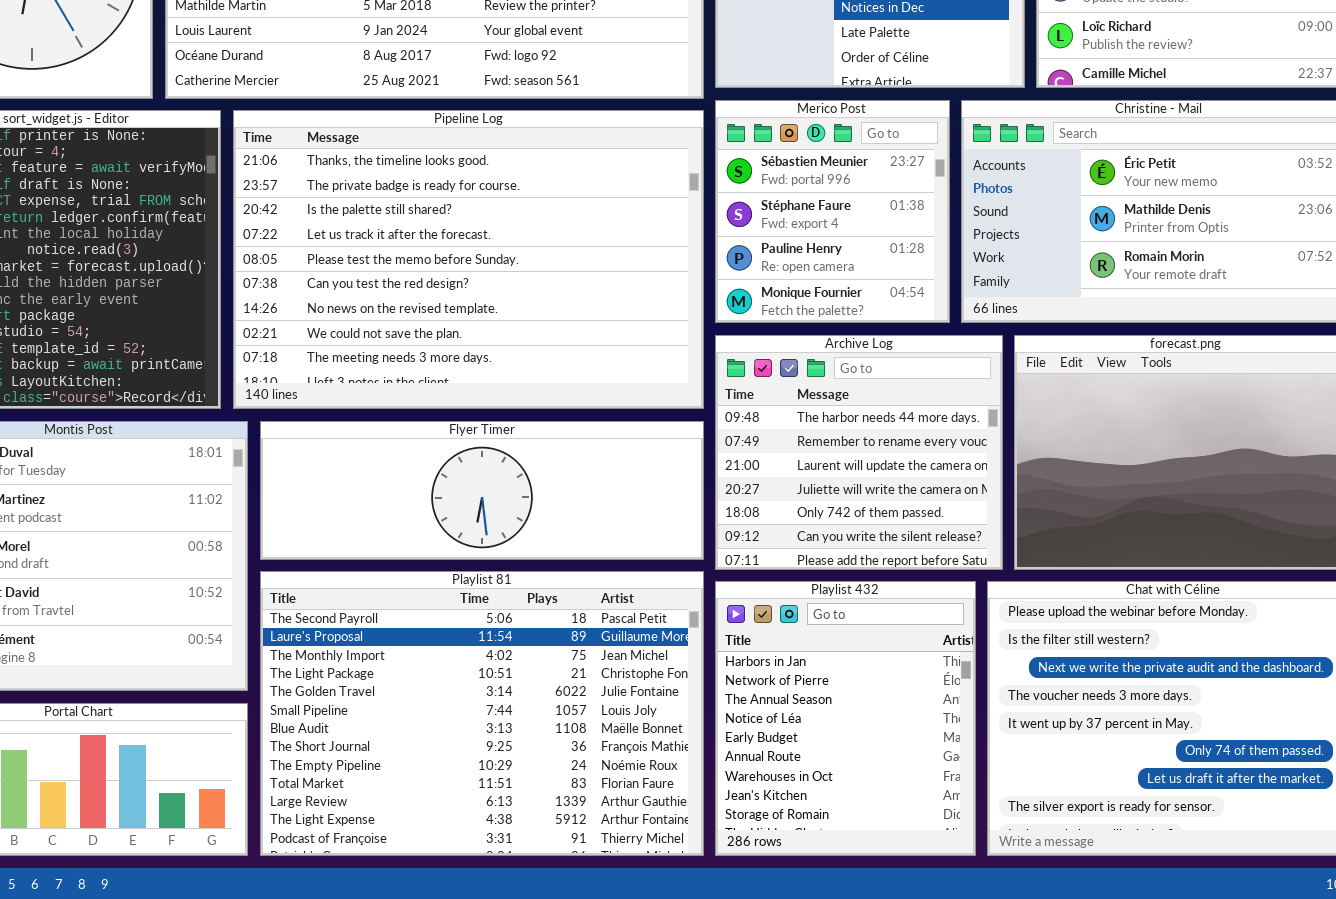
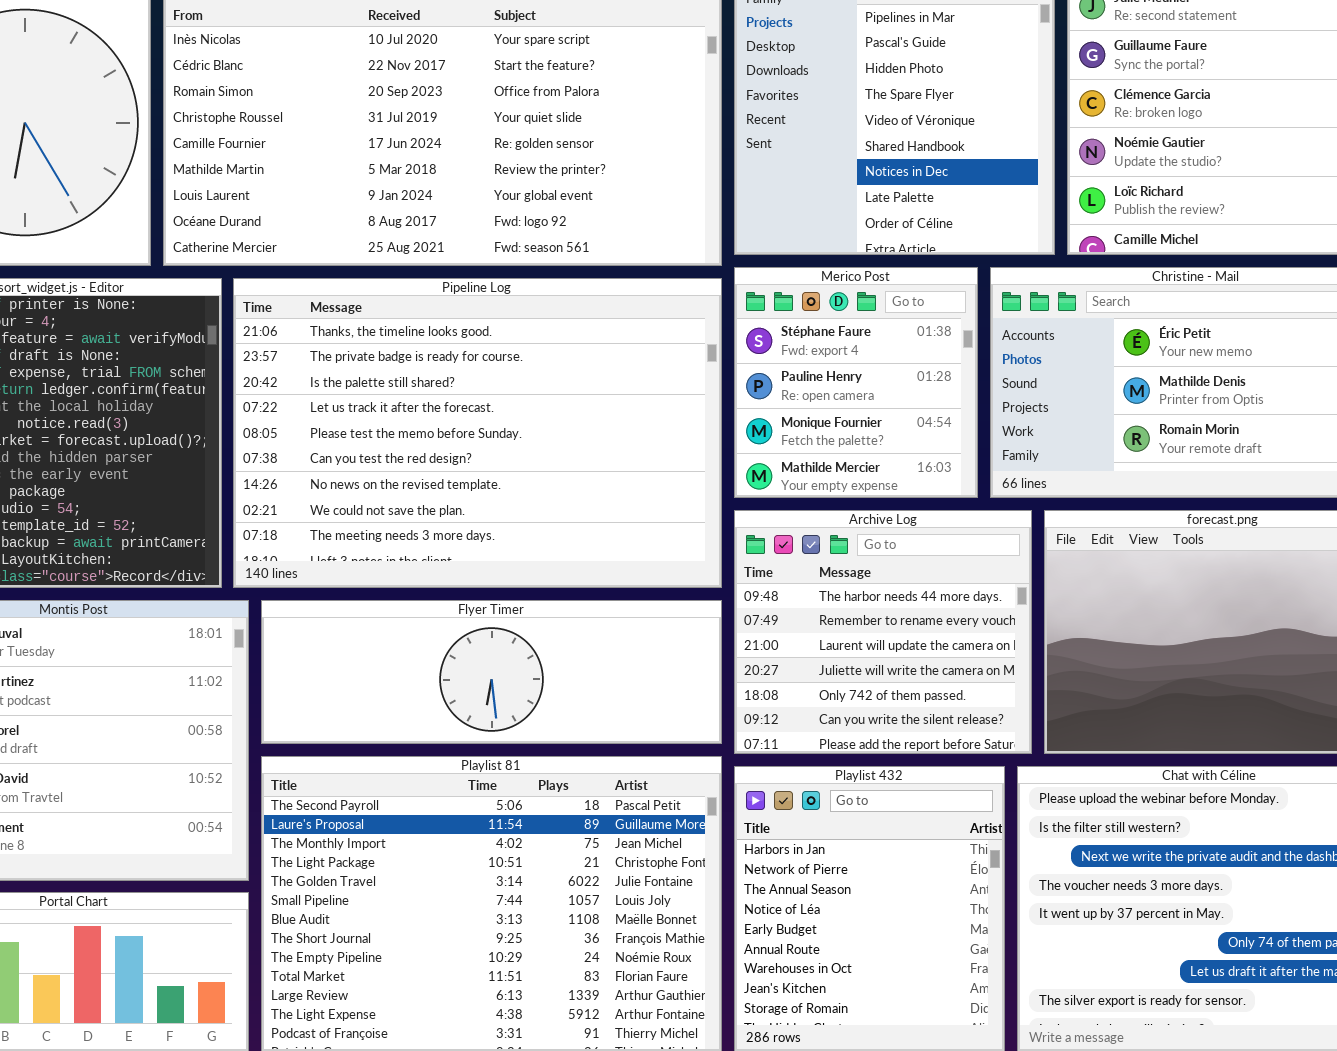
Merico Post: [715,100,950,323] -> [734,267,978,498], scrolled down 1 row

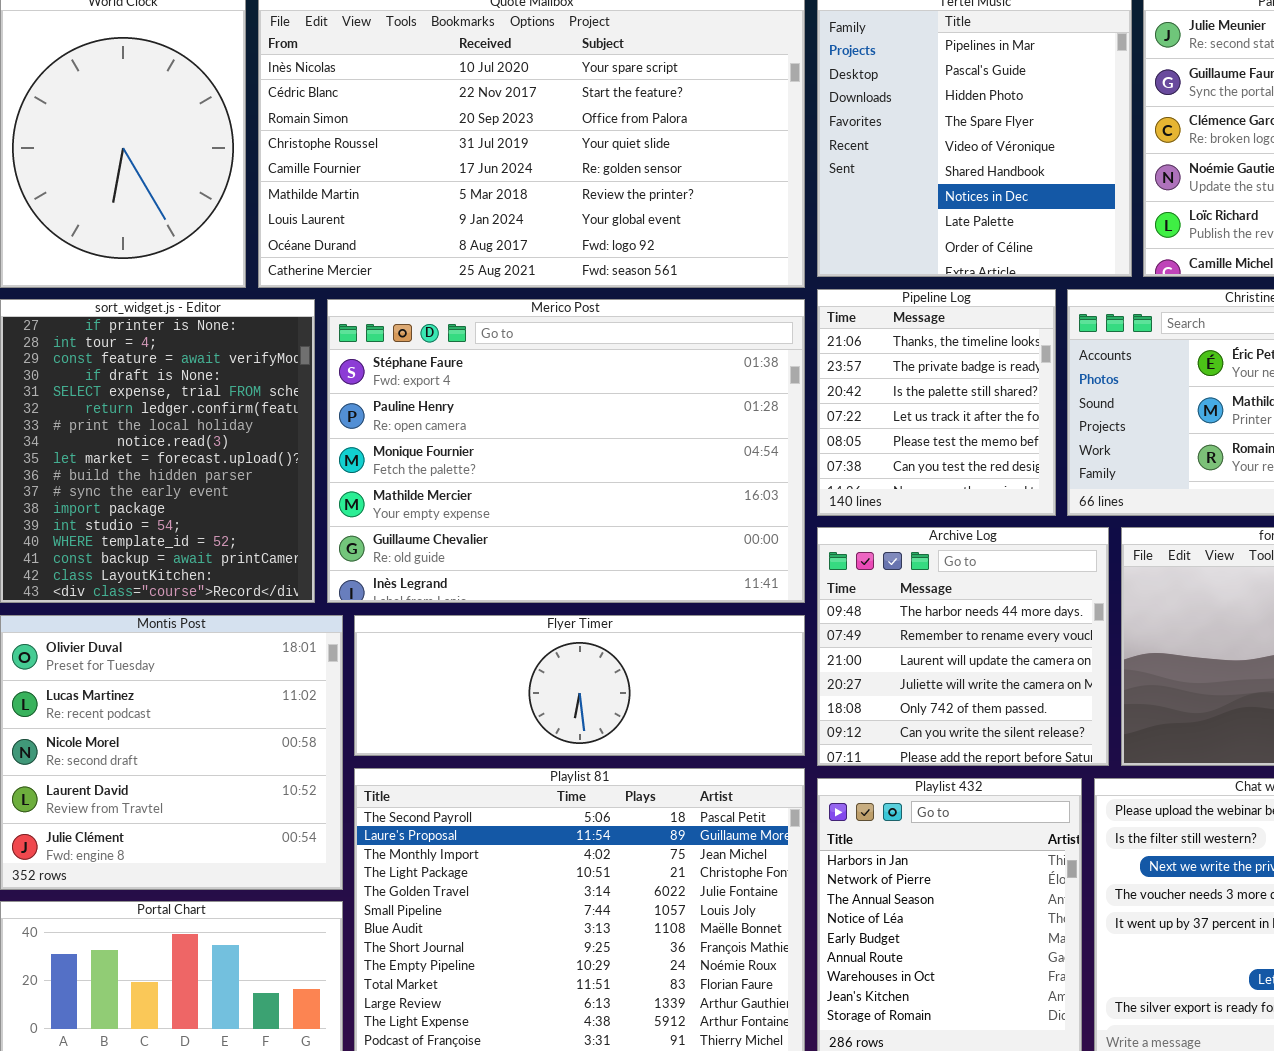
Merico Post: [734,267,978,498] -> [327,299,805,603], moved, resized
Pipeline Log: [233,278,722,588] -> [817,289,1056,516], moved, resized

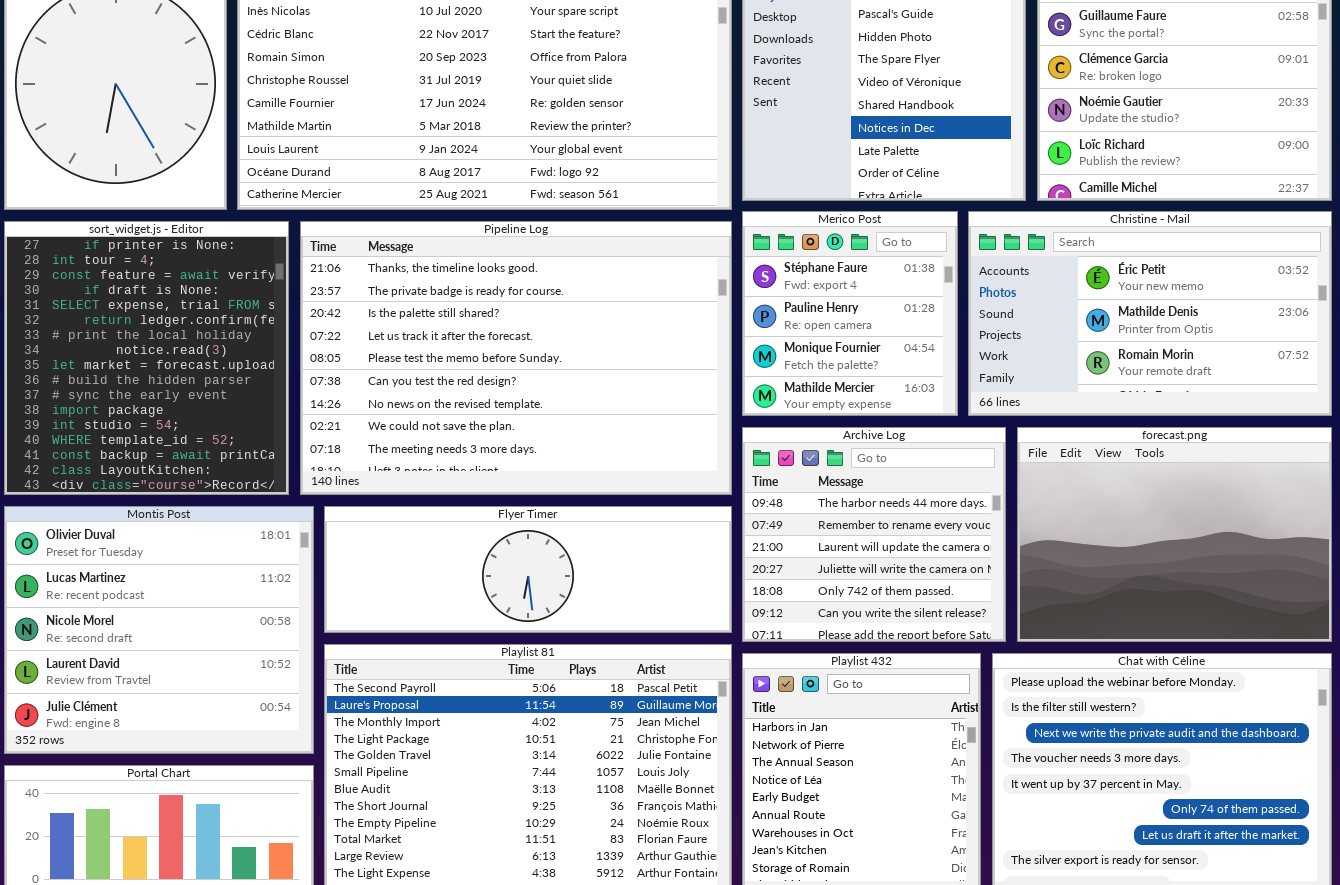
Pipeline Log: [817,289,1056,516] -> [300,221,732,495], moved, resized
Merico Post: [327,299,805,603] -> [742,211,958,416], moved, resized

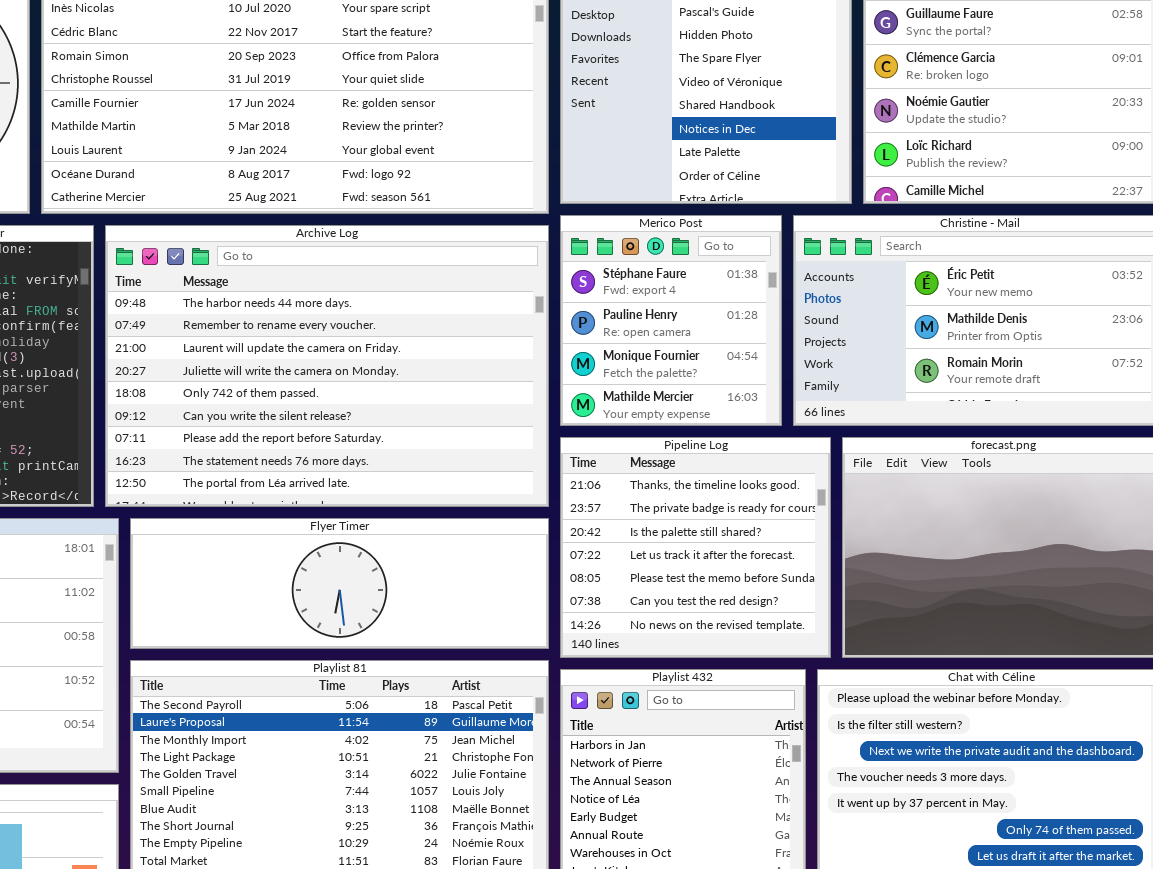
Pipeline Log: [300,221,732,495] -> [560,437,831,658], moved, resized
Archive Log: [742,427,1006,642] -> [105,225,549,507], moved, resized

